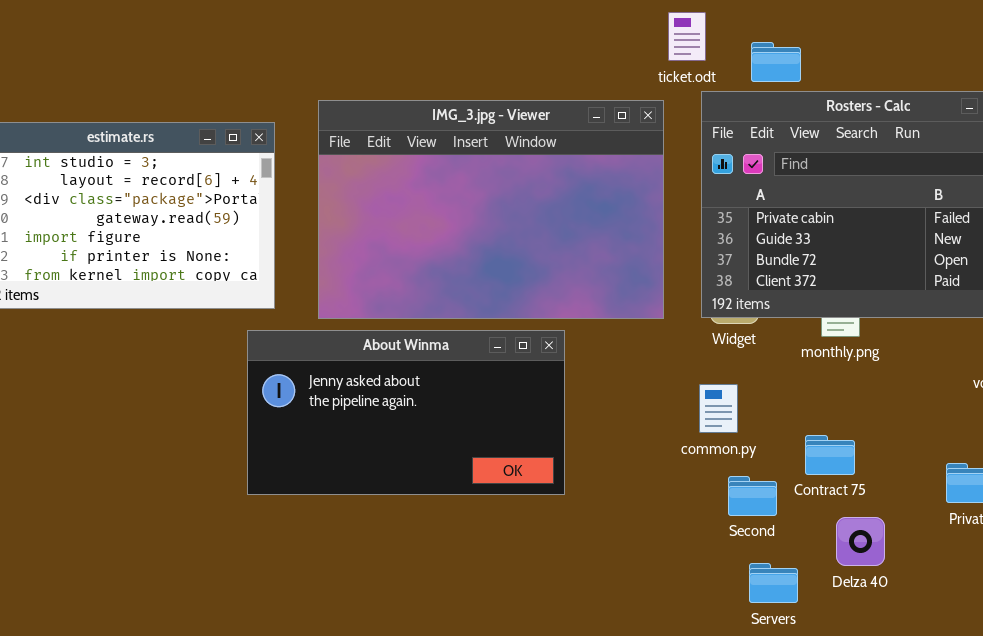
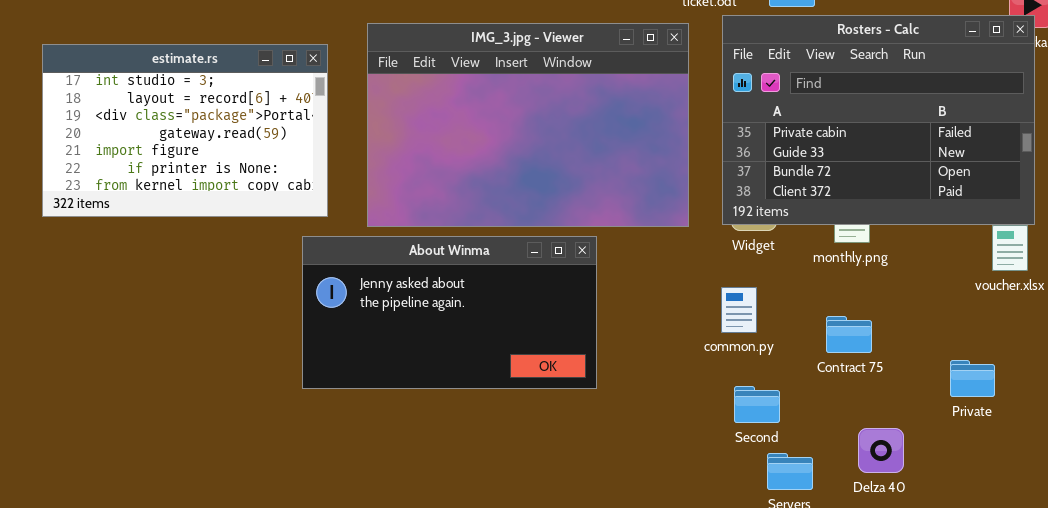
Contract 75: [805,435,855,475] -> [826,316,872,353], moved
Second: [728,476,777,516] -> [734,386,780,423], moved
Delza 40: [836,517,885,566] -> [858,428,904,473], moved

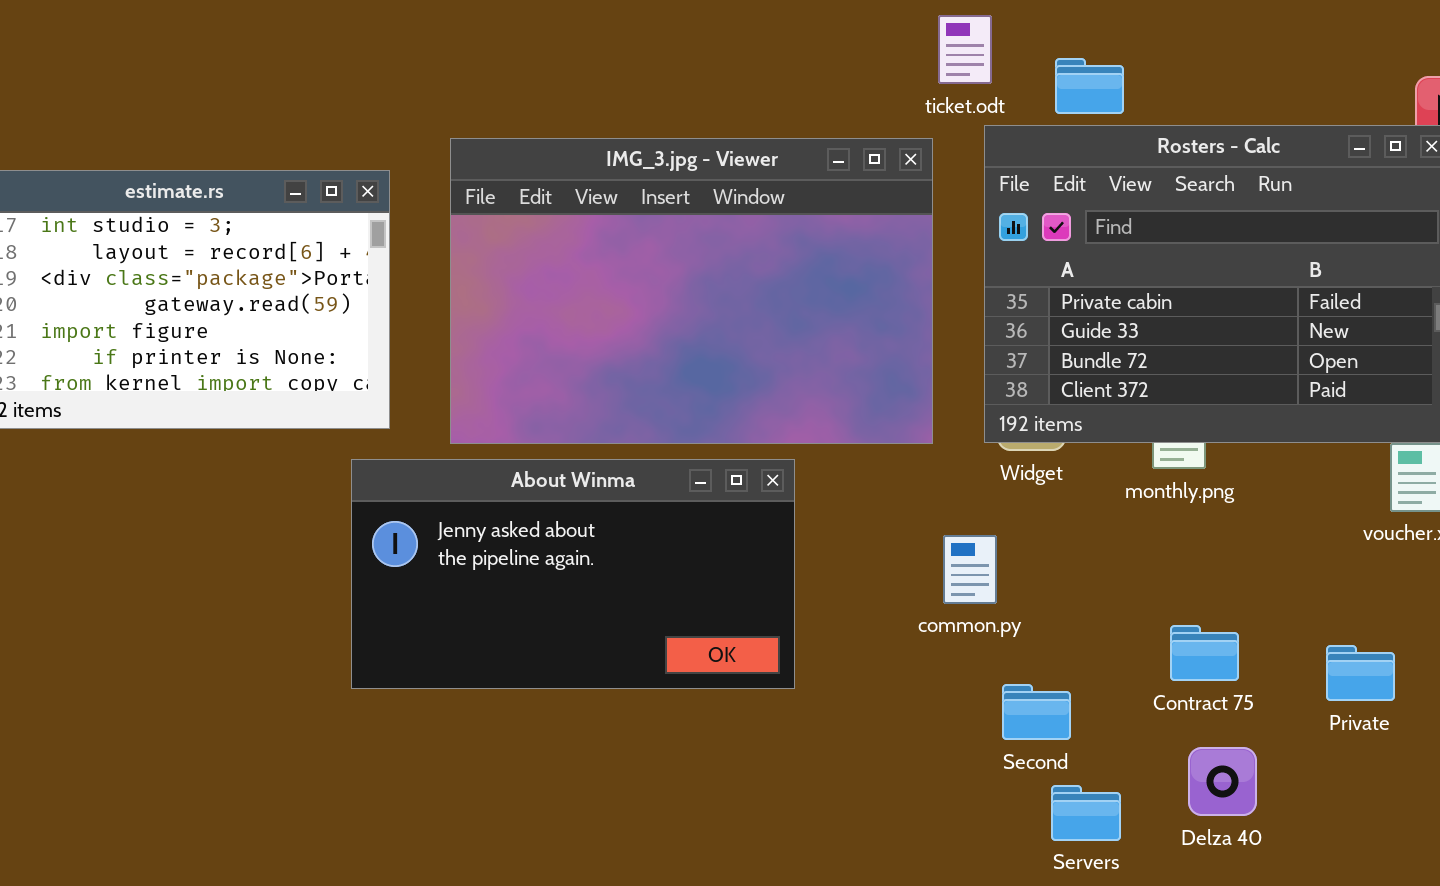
common.py: [721,287,757,333] -> [943,535,997,604], moved
Contract 75: [826,316,872,353] -> [1170,625,1239,681], moved

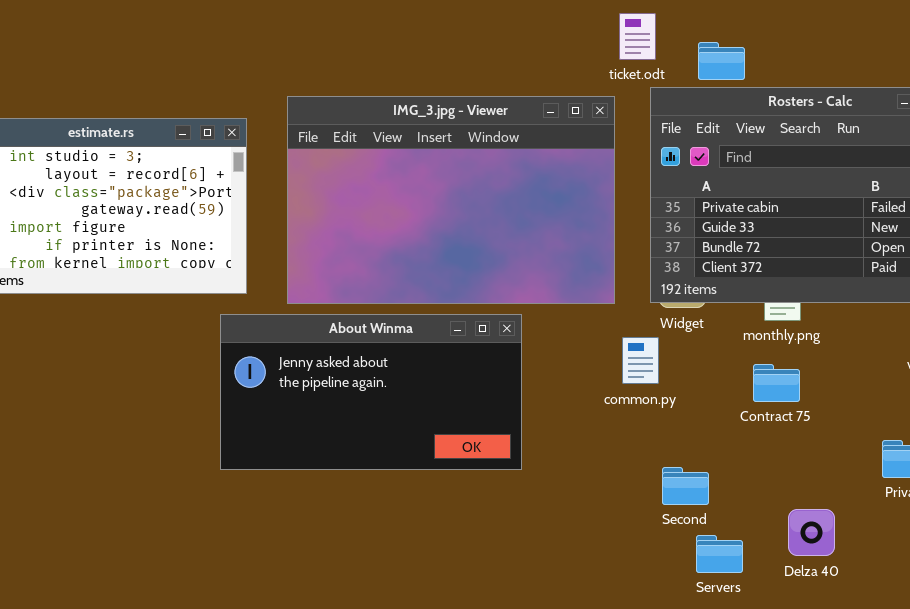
common.py: [943,535,997,604] -> [622,337,659,384], moved
Contract 75: [1170,625,1239,681] -> [753,364,800,402], moved

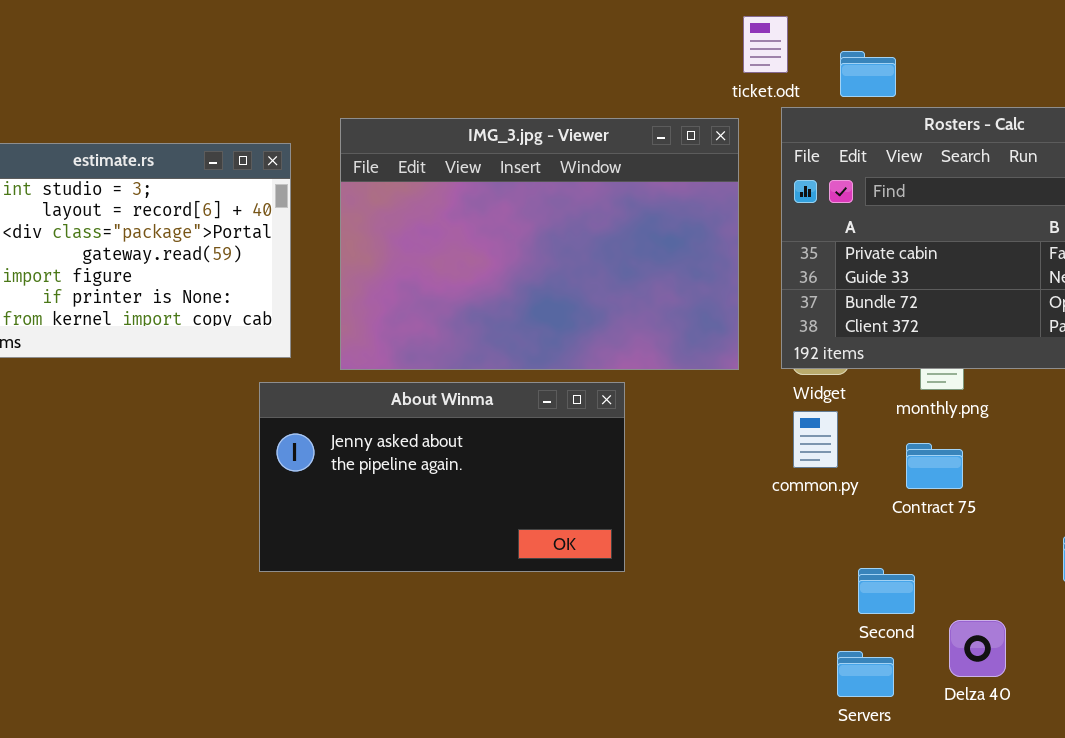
common.py: [622,337,659,384] -> [793,411,838,468], moved
Second: [662,467,709,505] -> [858,568,915,614], moved

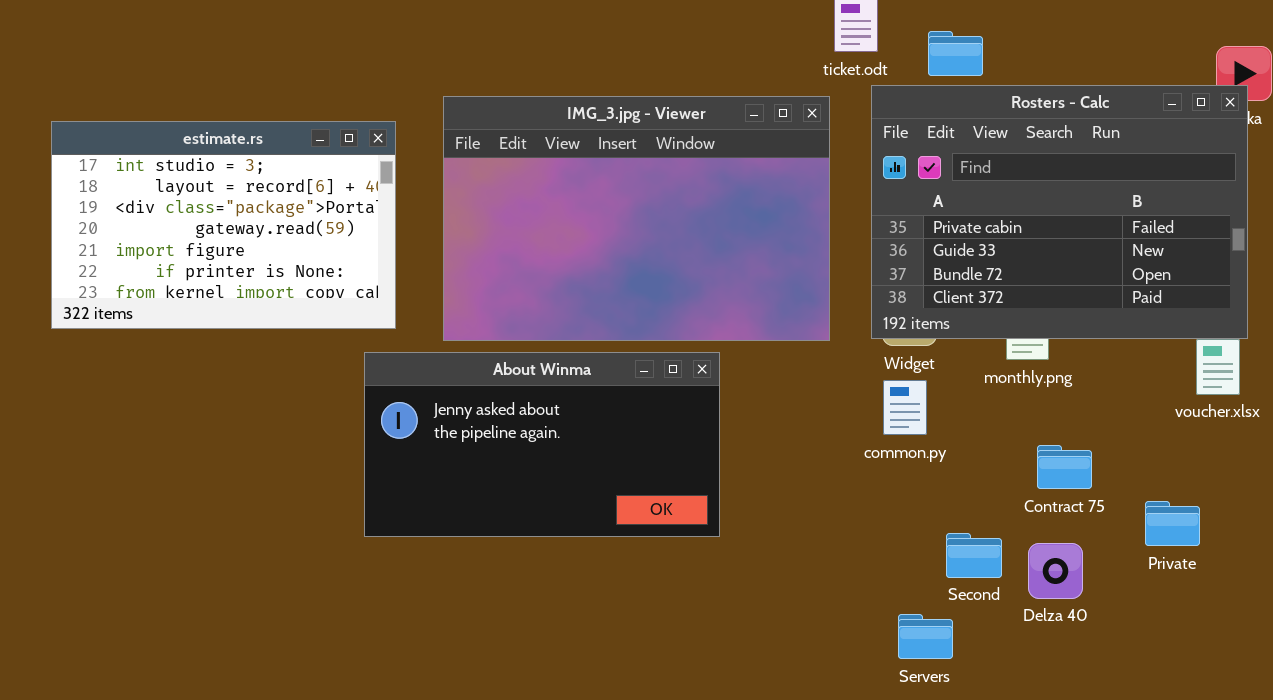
Contract 75: [906,443,963,489] -> [1037,445,1092,489], moved
Delza 40: [949,620,1006,677] -> [1028,543,1083,599], moved
Servers: [837,651,894,697] -> [898,614,953,659], moved

